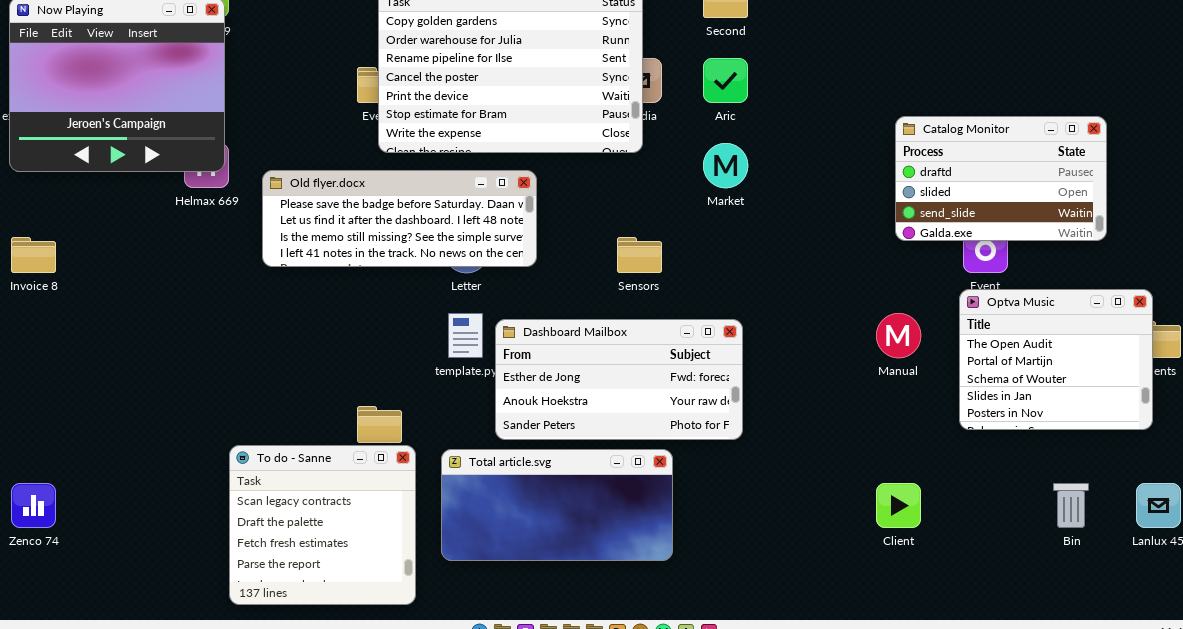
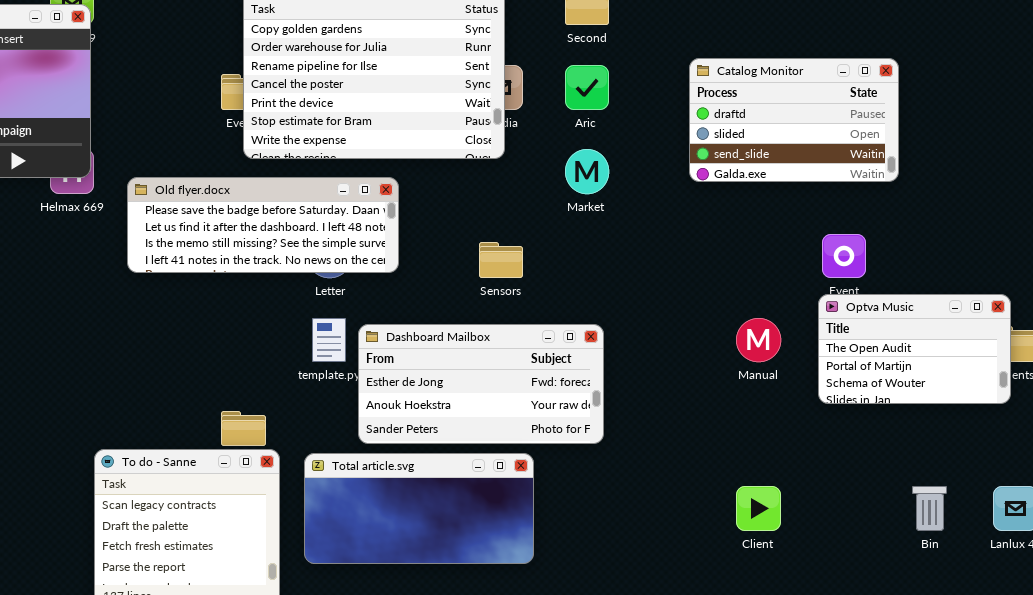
Catalog Monitor: [895,116,1107,241] -> [689,58,899,182], moved
Optva Music: [959,289,1153,430] -> [818,294,1011,404], resized

